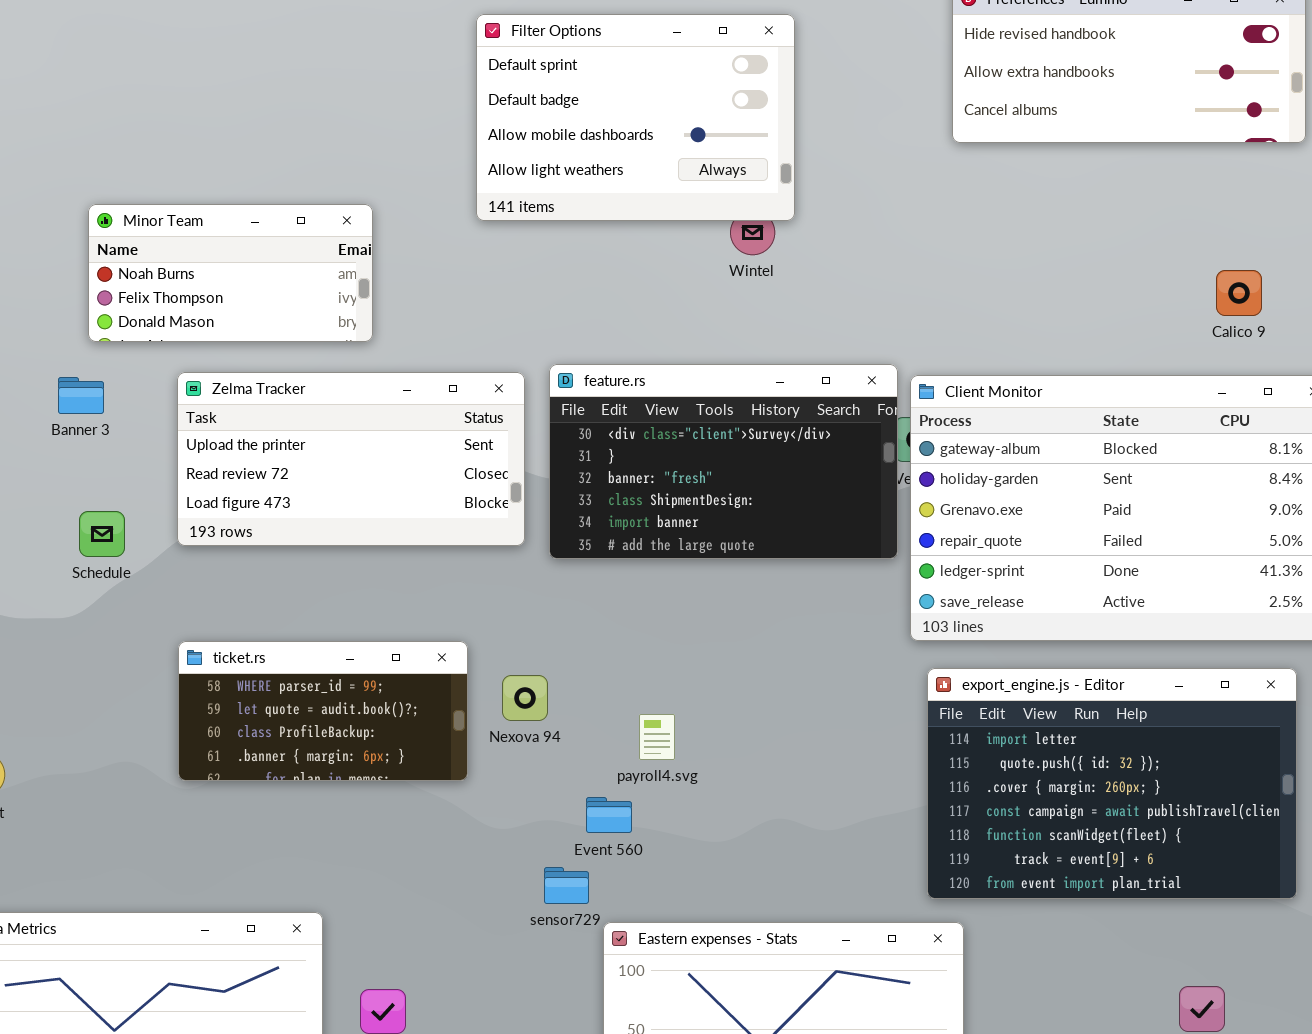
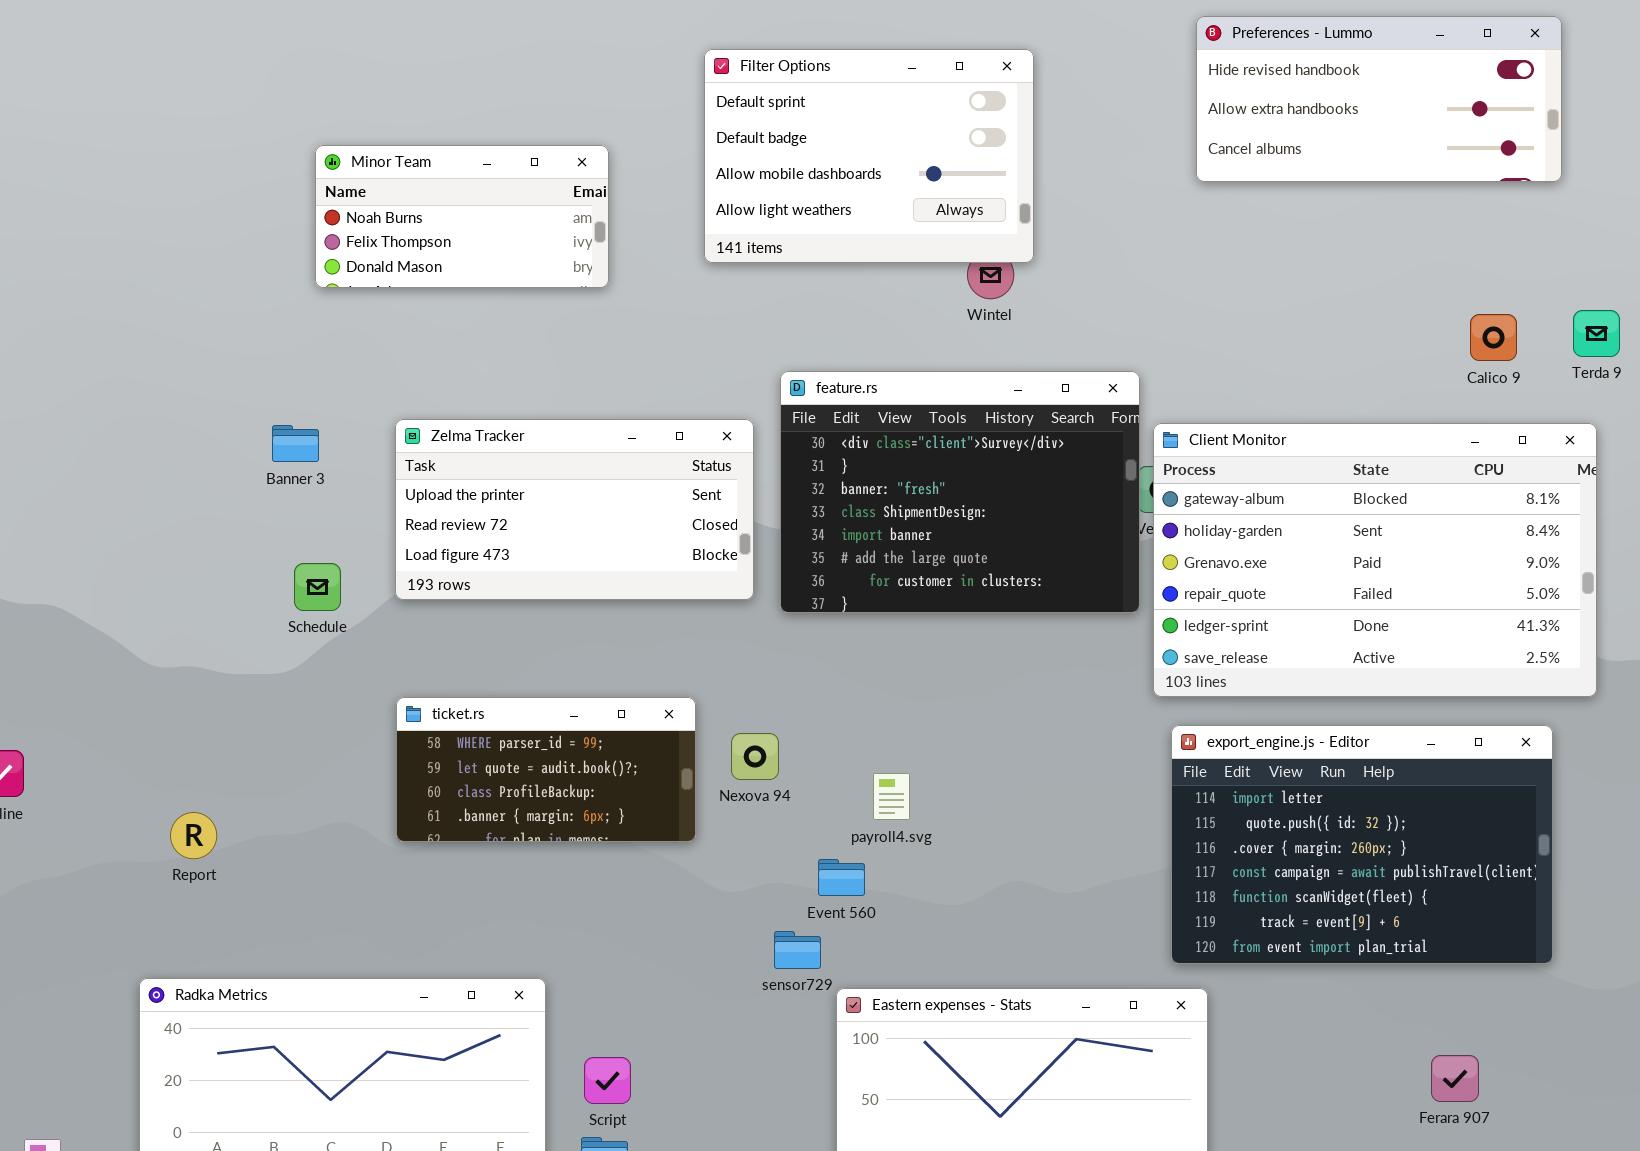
Minor Team: [88,204,373,342] -> [315,145,609,288], moved
feature.rs: [549,364,898,559] -> [780,371,1140,613], resized

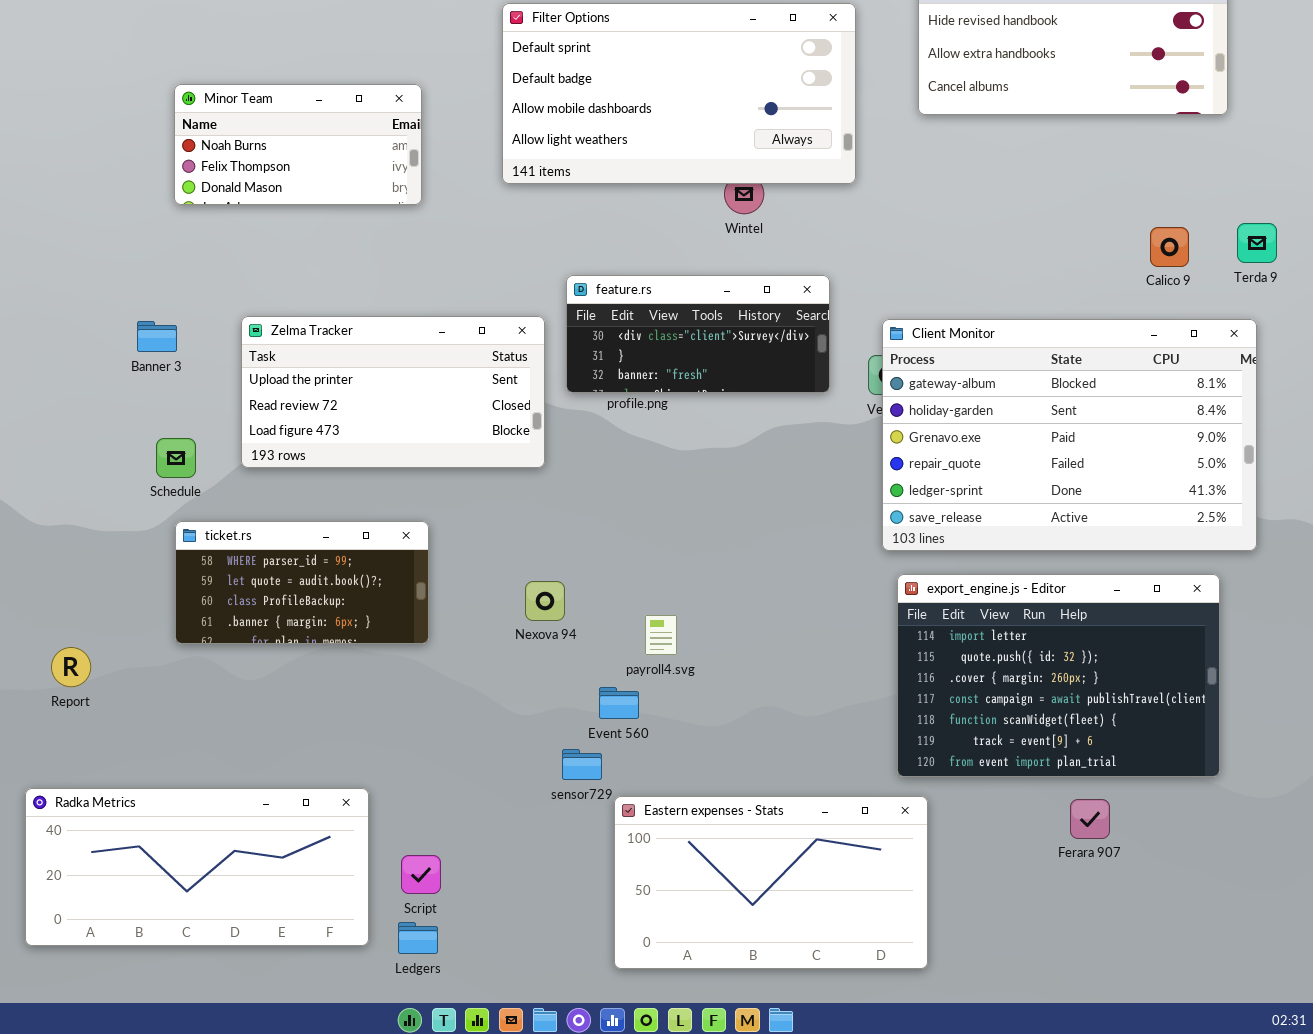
Filter Options: [704,49,1034,263] -> [502,3,856,184], resized
feature.rs: [780,371,1140,613] -> [566,275,830,393], resized
ticket.rs: [396,697,696,842] -> [175,521,429,644], moved
Ferara 907: [1431,1055,1479,1102] -> [1070,799,1110,839], moved

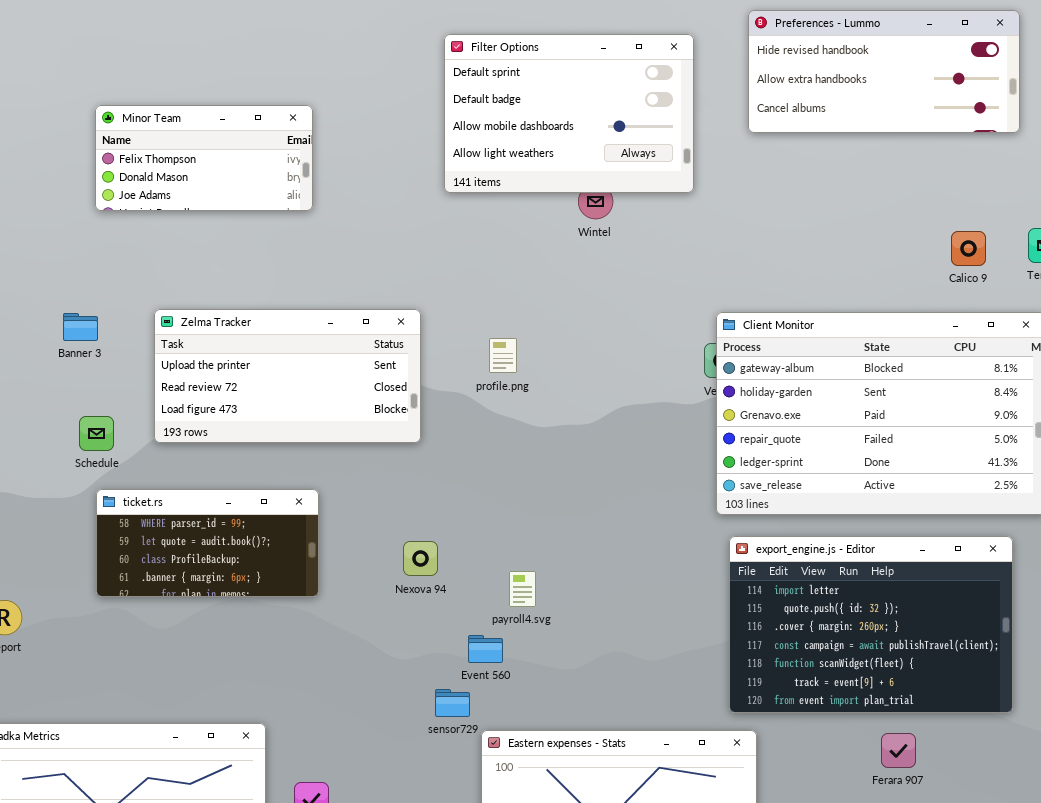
Filter Options: [502,3,856,184] -> [444,34,694,193], resized
Minor Team: [174,84,422,205] -> [95,105,313,211], scrolled down 1 row
feature.rs: [566,275,830,393] -> none, closed

